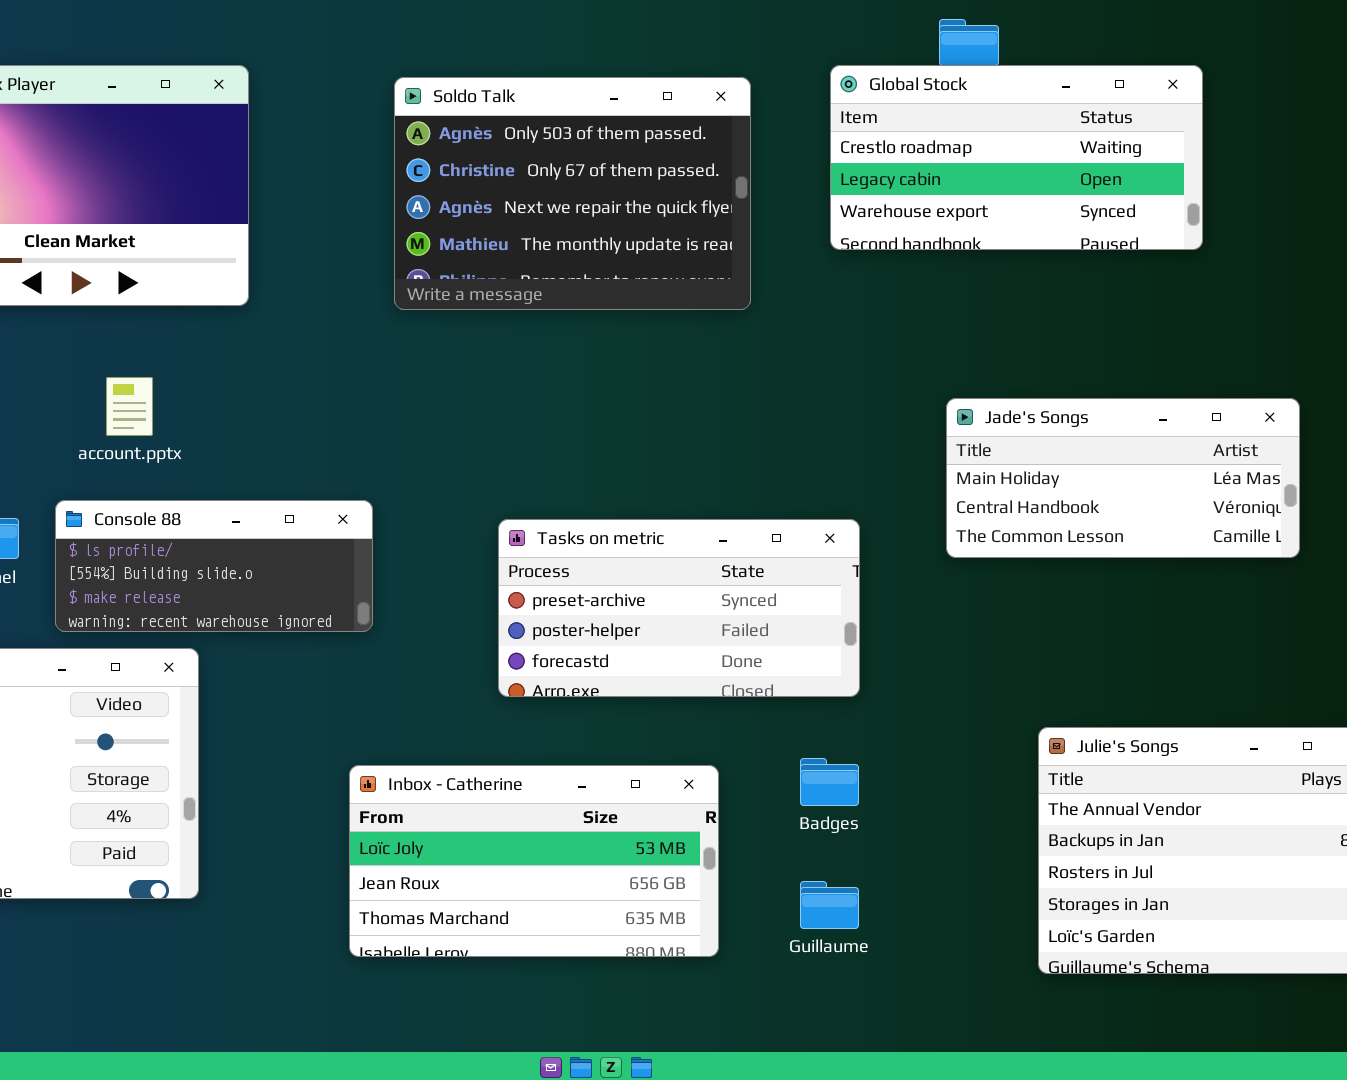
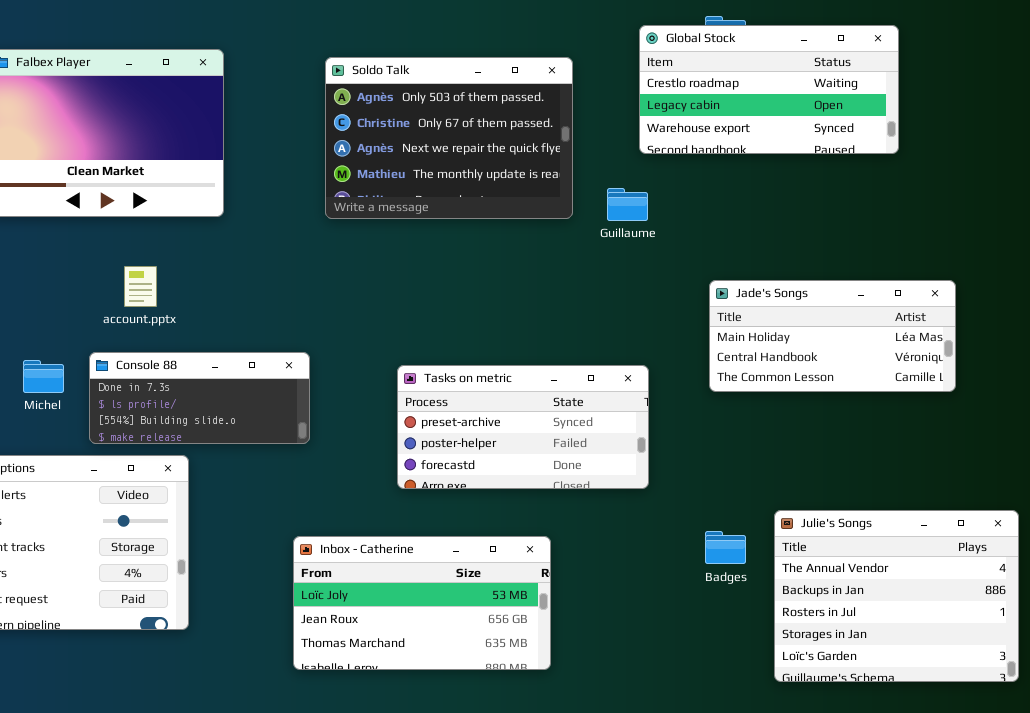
Global Stock: [830,65,1203,250] -> [639,25,899,154], moved
Console 88: [55,500,373,632] -> [89,352,310,444], scrolled up 1 row
Badges: [800,758,859,806] -> [705,531,746,564], moved
Guillaume: [800,881,859,929] -> [607,188,648,221], moved

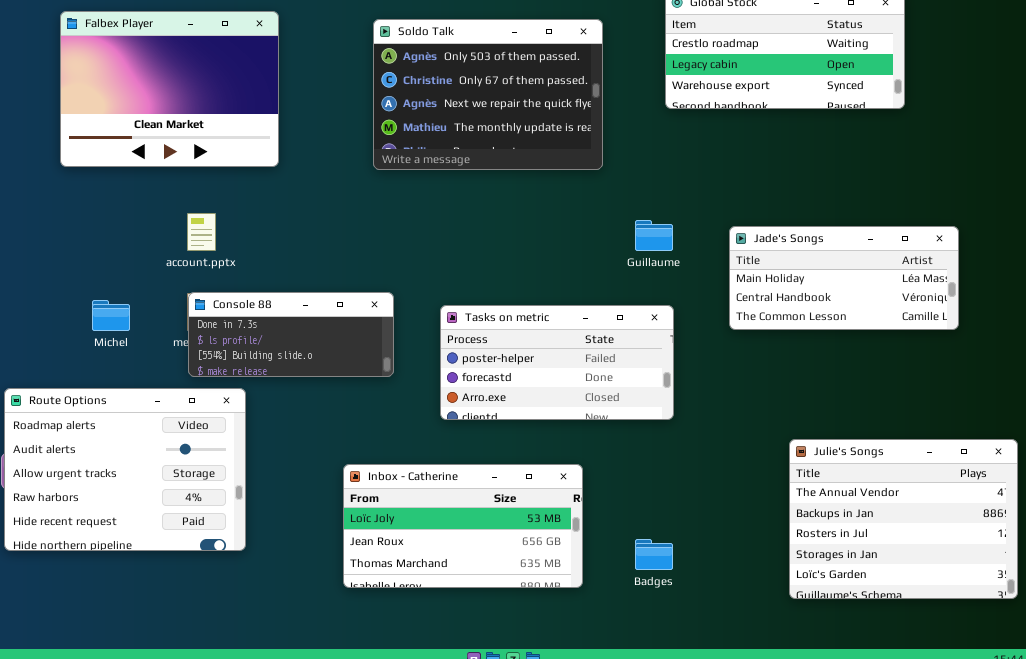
Guillaume: [607,188,648,221] -> [635,220,673,251], moved
Console 88: [89,352,310,444] -> [188,292,394,377], moved
Tasks on metric: [397,365,649,489] -> [440,305,674,420], scrolled down 1 row
Badges: [705,531,746,564] -> [635,539,673,570], moved

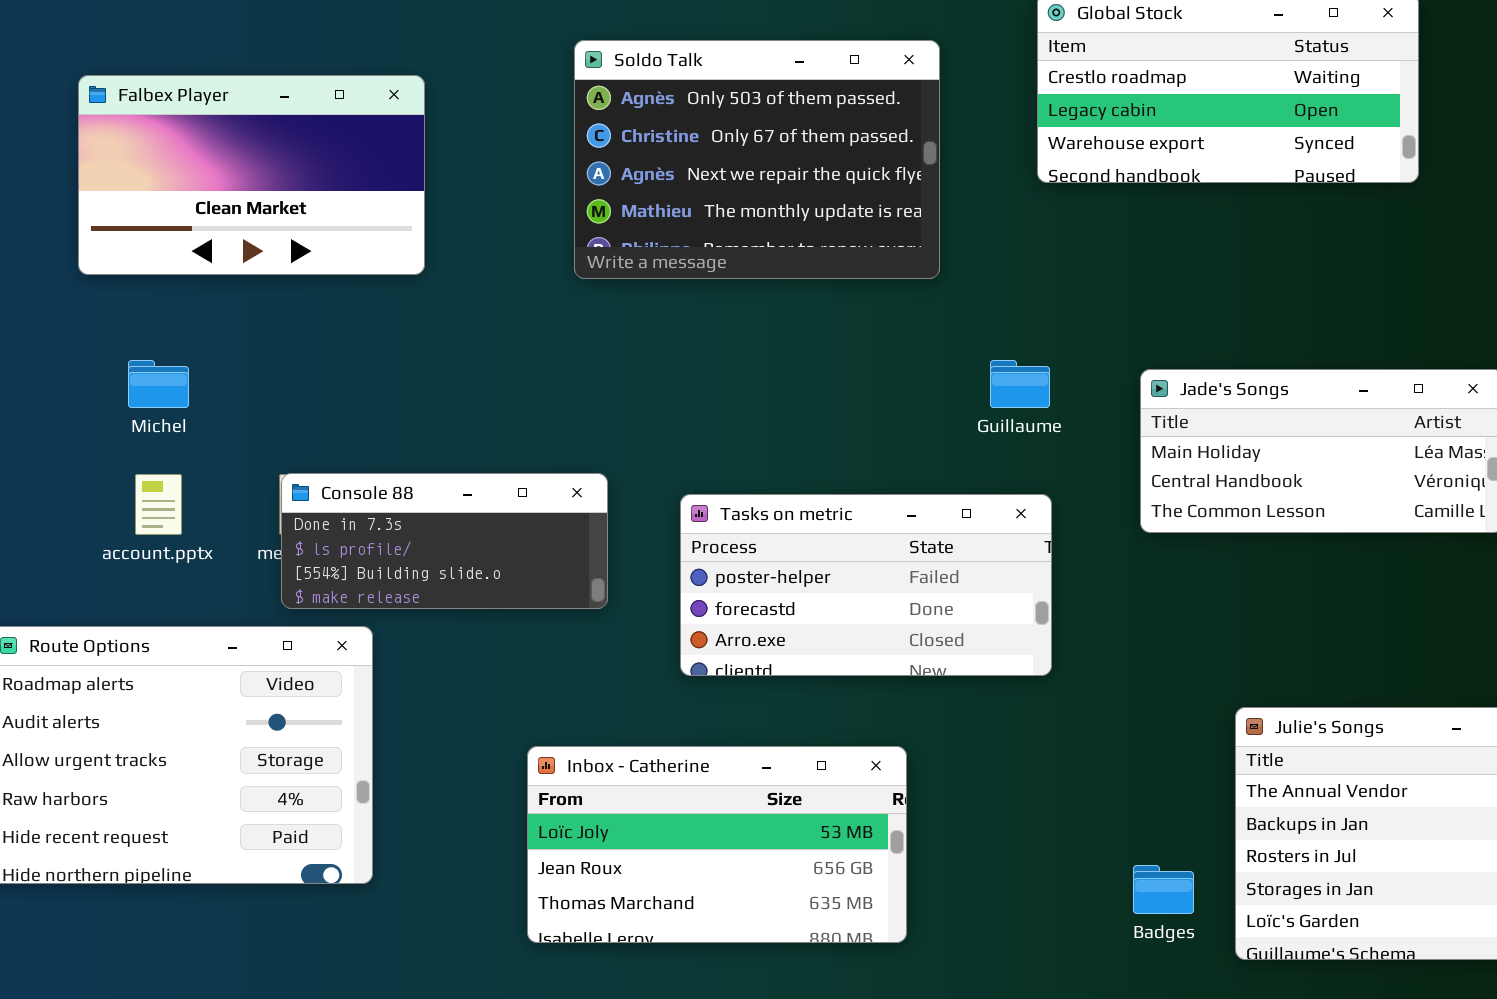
Falbex Player: [60,11,279,167] -> [78,75,425,275], resized
account.pptx: [187,213,216,251] -> [135,474,182,535], moved
Michel: [92,300,130,331] -> [128,360,189,408], moved
Badges: [635,539,673,570] -> [1133,865,1194,914], moved

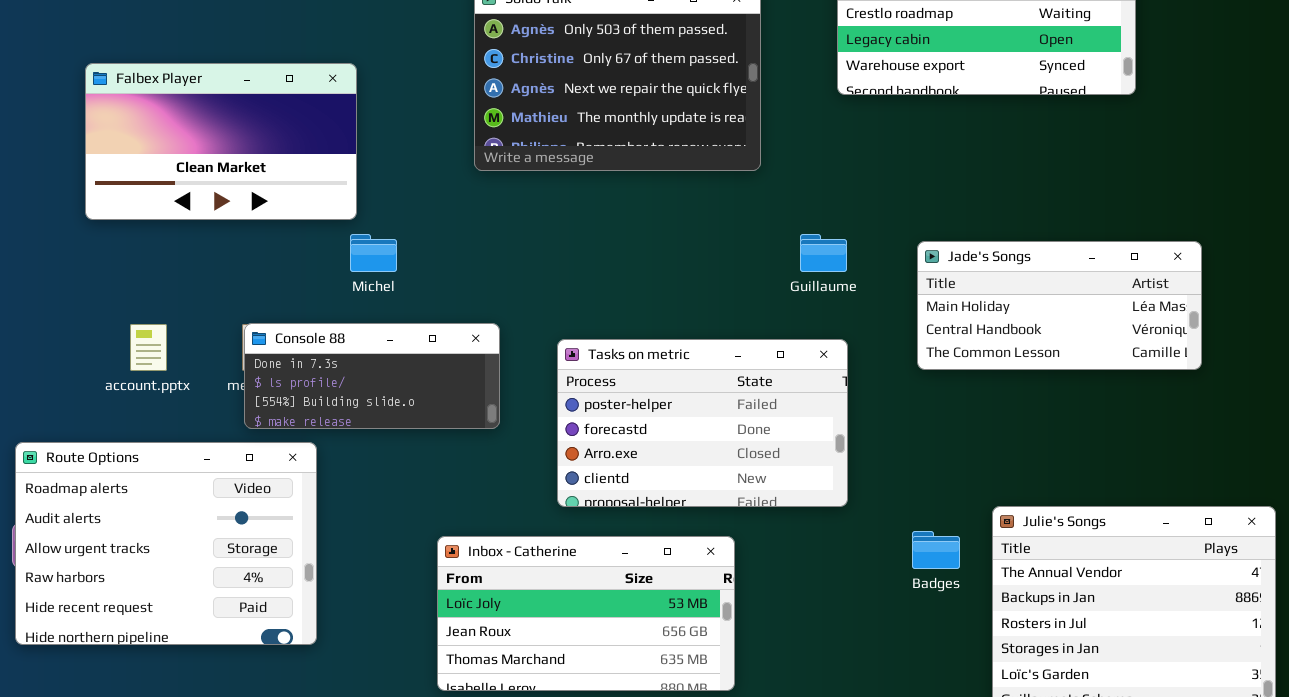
Falbex Player: [78,75,425,275] -> [85,63,357,220], moved
Michel: [128,360,189,408] -> [350,234,397,272], moved
Tasks on metric: [680,494,1052,676] -> [557,339,848,507], resized
Badges: [1133,865,1194,914] -> [912,531,960,569], moved

